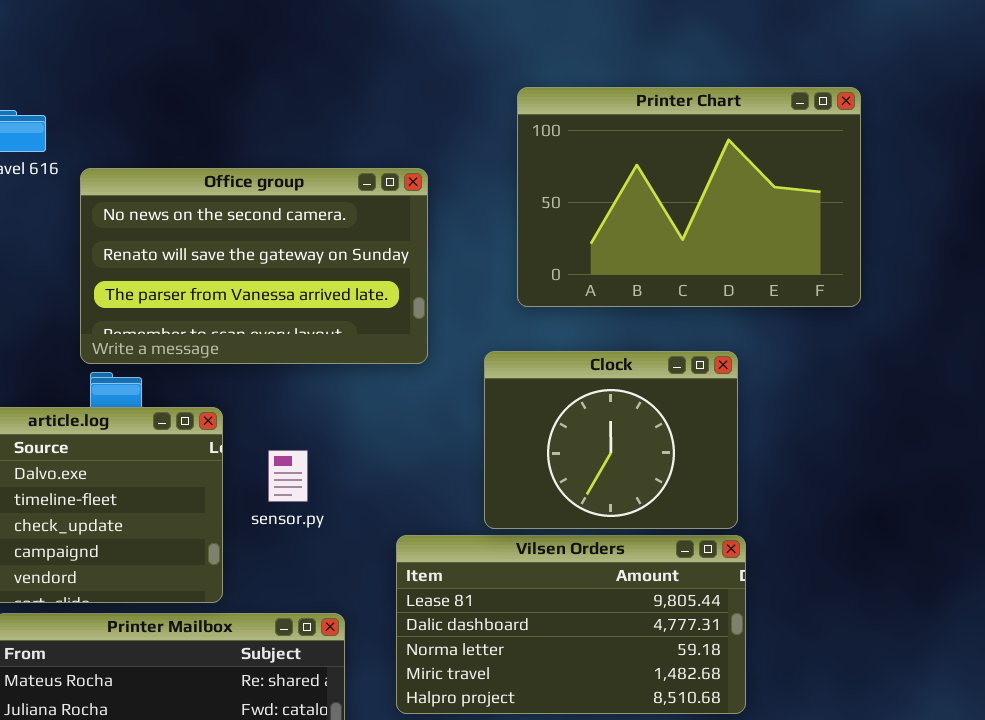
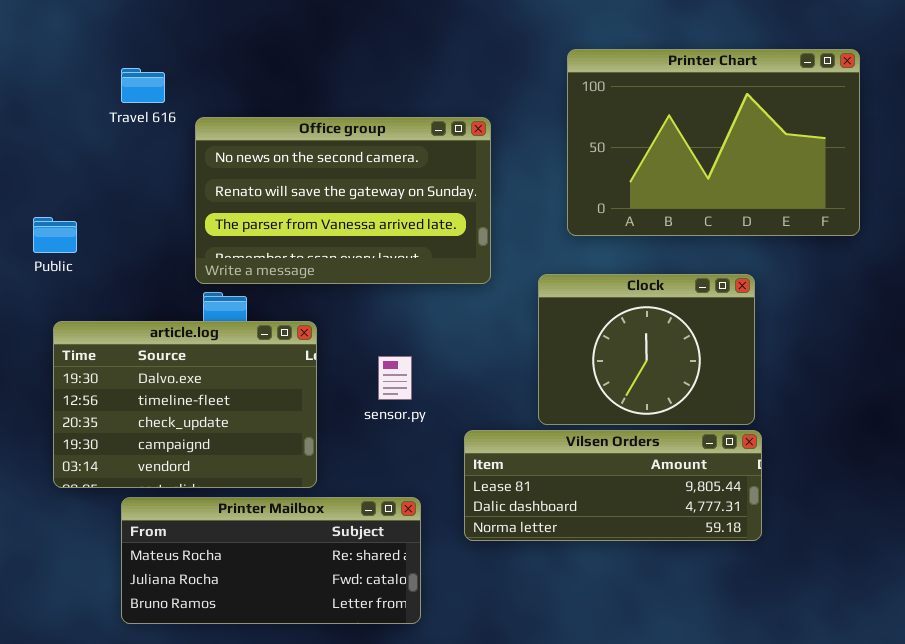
sensor.py: [268,450,308,502] -> [378,356,412,400], moved
Vilsen Orders: [396,535,746,714] -> [464,430,762,541], resized

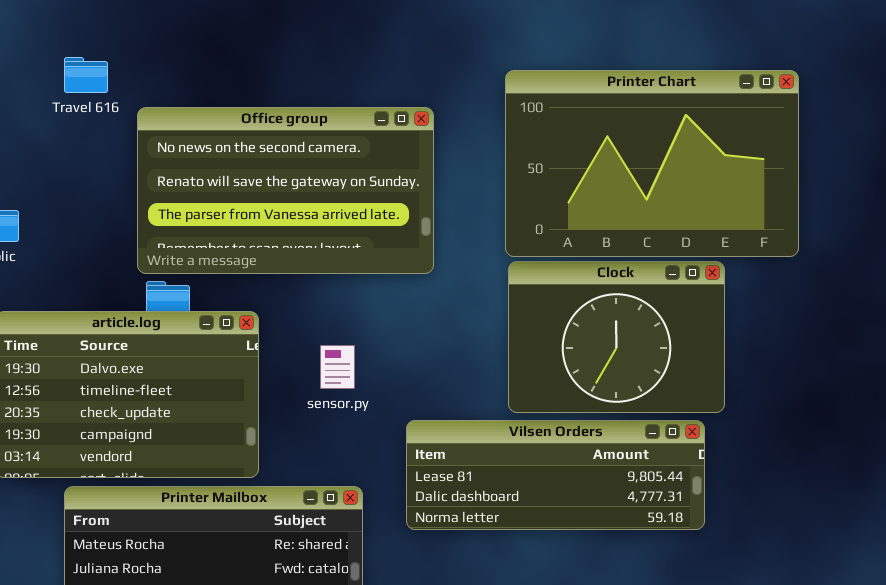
Printer Chart: [567,49,860,236] -> [505,70,799,257], moved
Clock: [538,274,755,425] -> [508,261,725,413], moved

